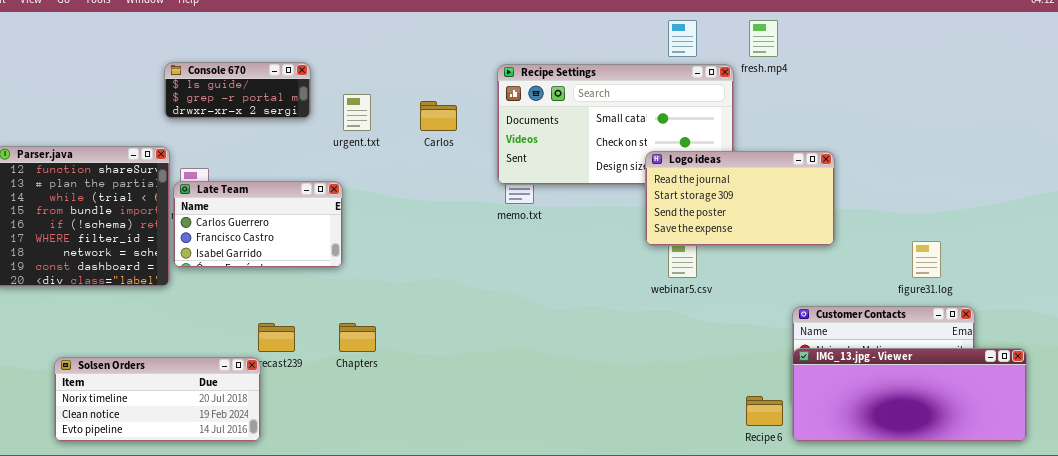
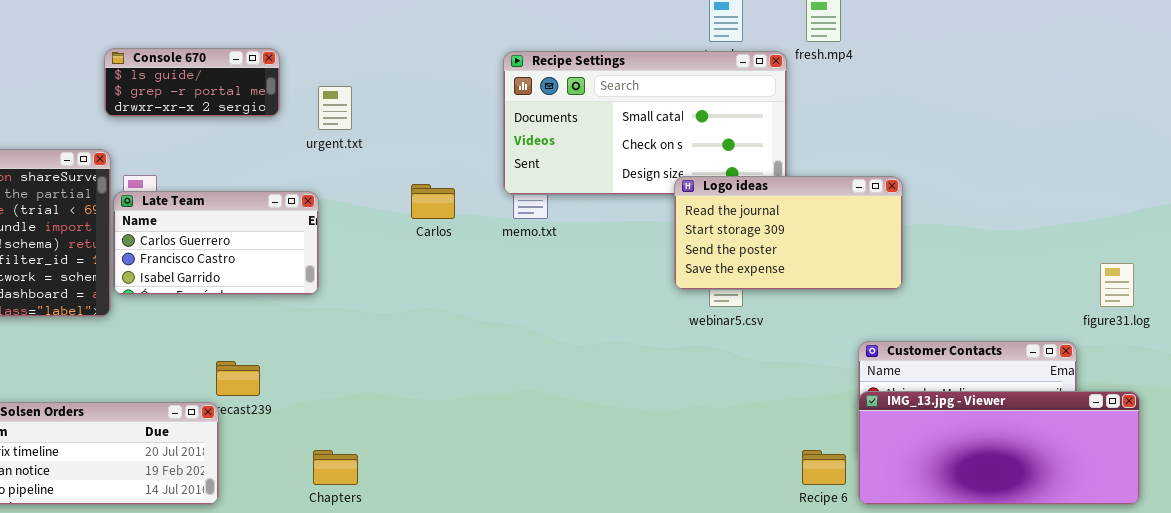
Carlos: [420,101,457,131] -> [411,184,455,219], moved
Logo ideas: [645,151,835,246] -> [674,176,903,290], moved
figure31.log: [912,241,941,278] -> [1100,263,1134,307], moved
Chapters: [339,323,376,352] -> [313,450,358,485], moved

